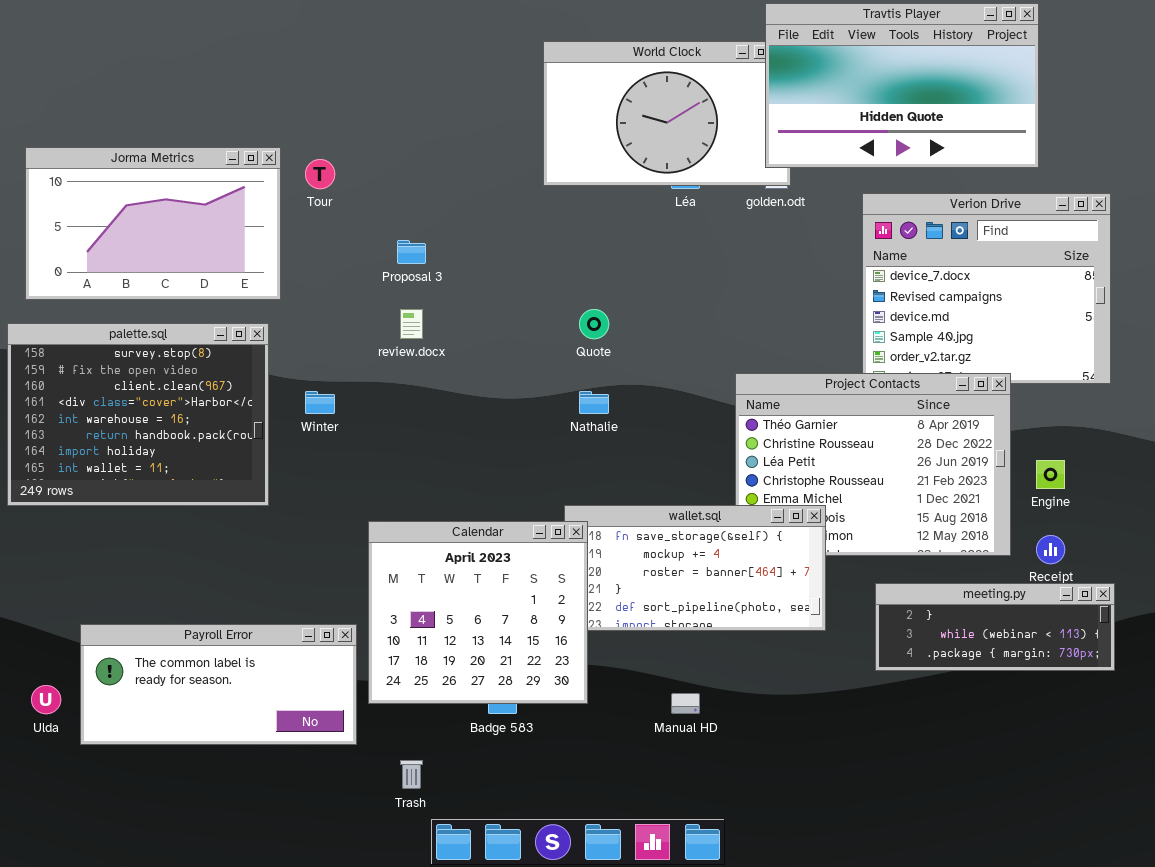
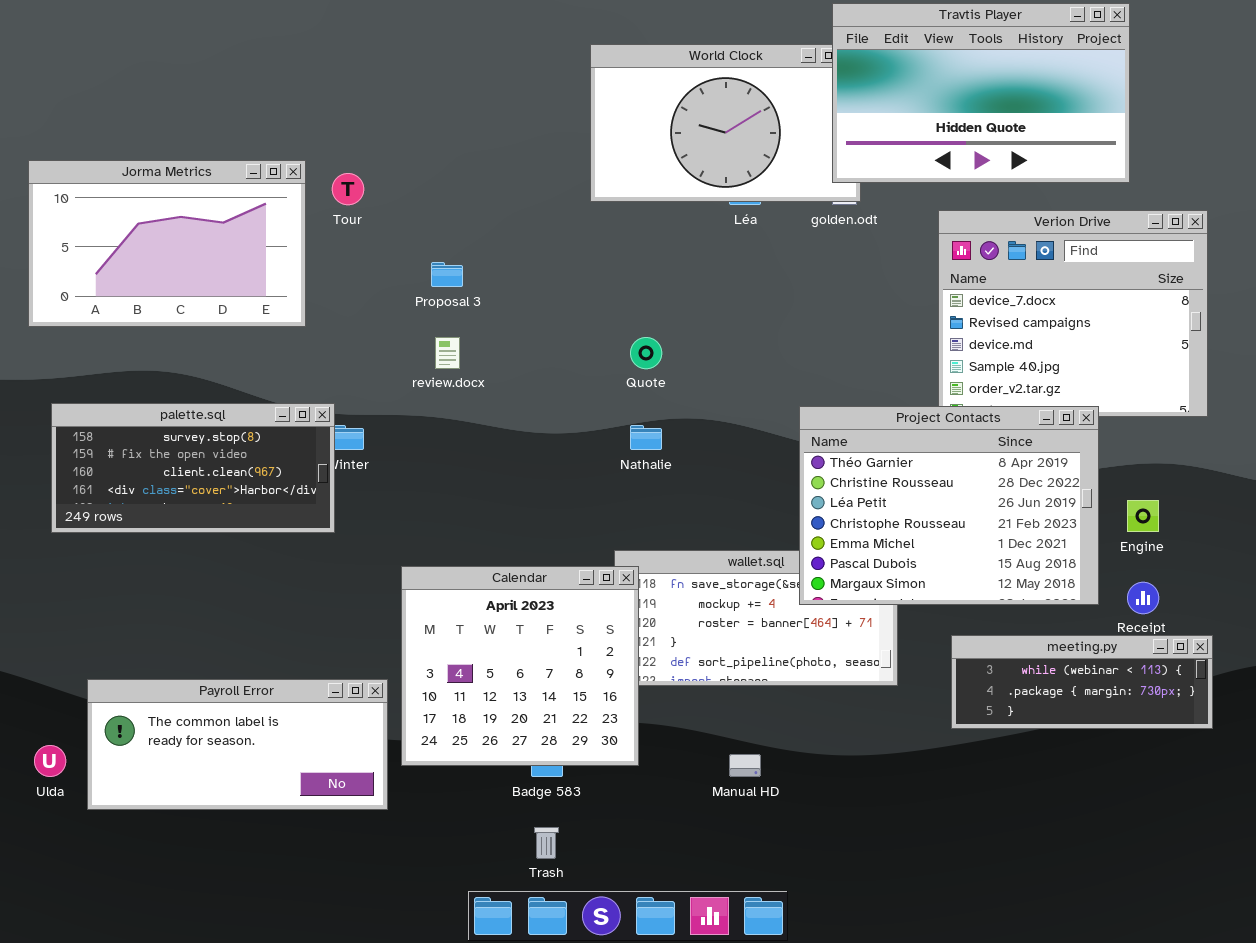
palette.sql: [7,323,269,506] -> [51,403,335,533], moved, resized
Project Contacts: [735,373,1011,556] -> [799,406,1099,605], raised
meeting.py: [875,583,1115,671] -> [951,635,1213,729], scrolled down 1 row
Trash: [400,760,423,789] -> [534,827,559,859], moved

